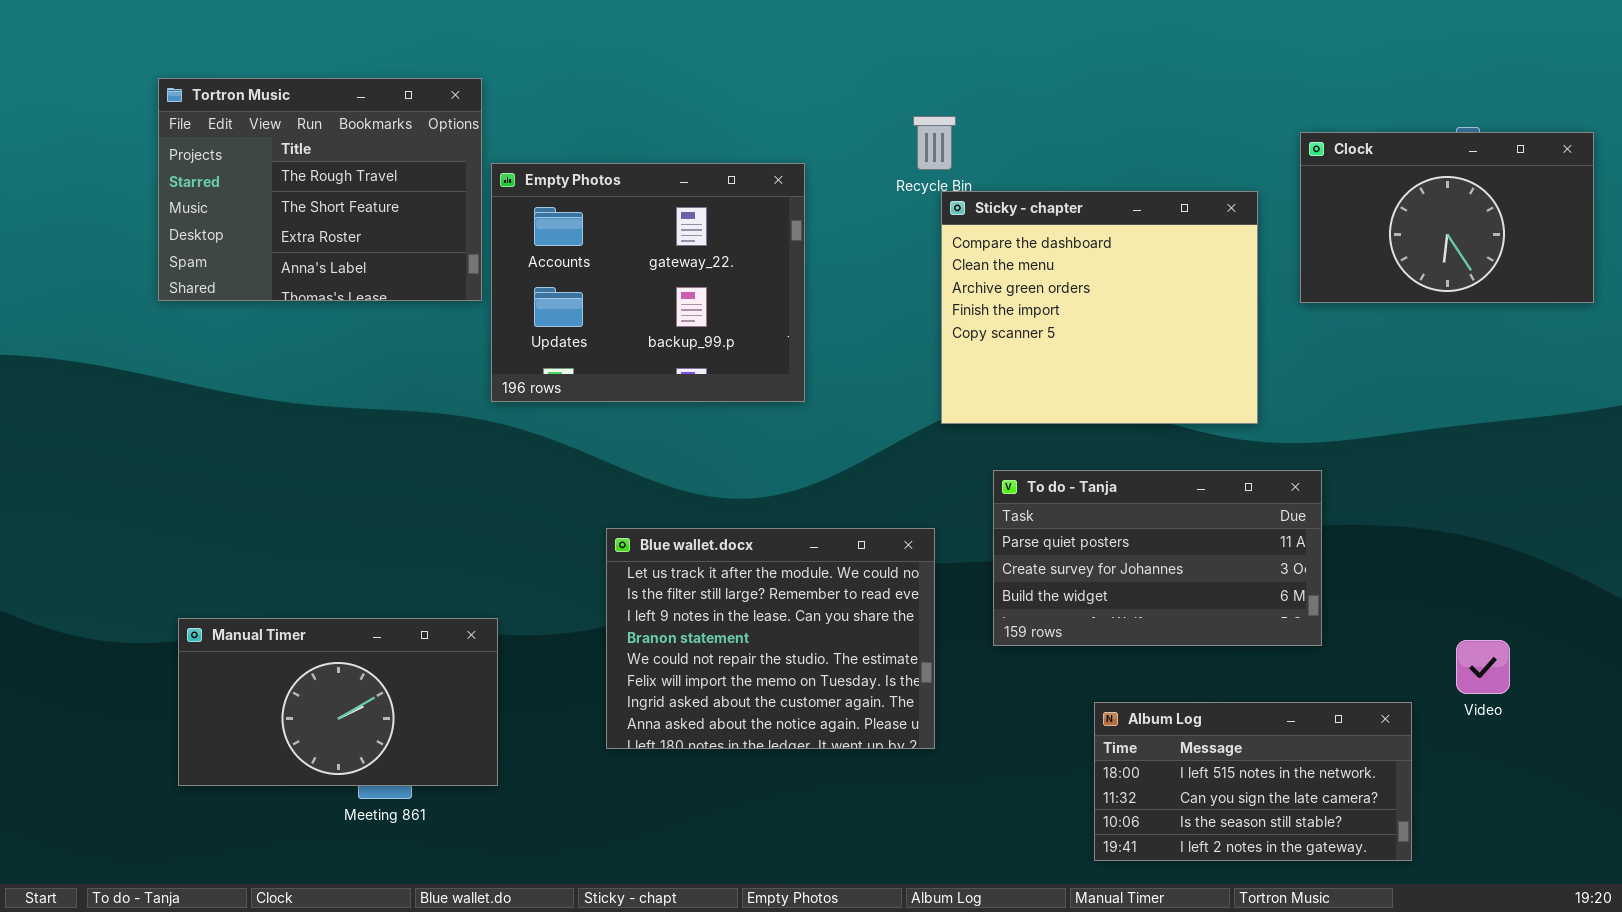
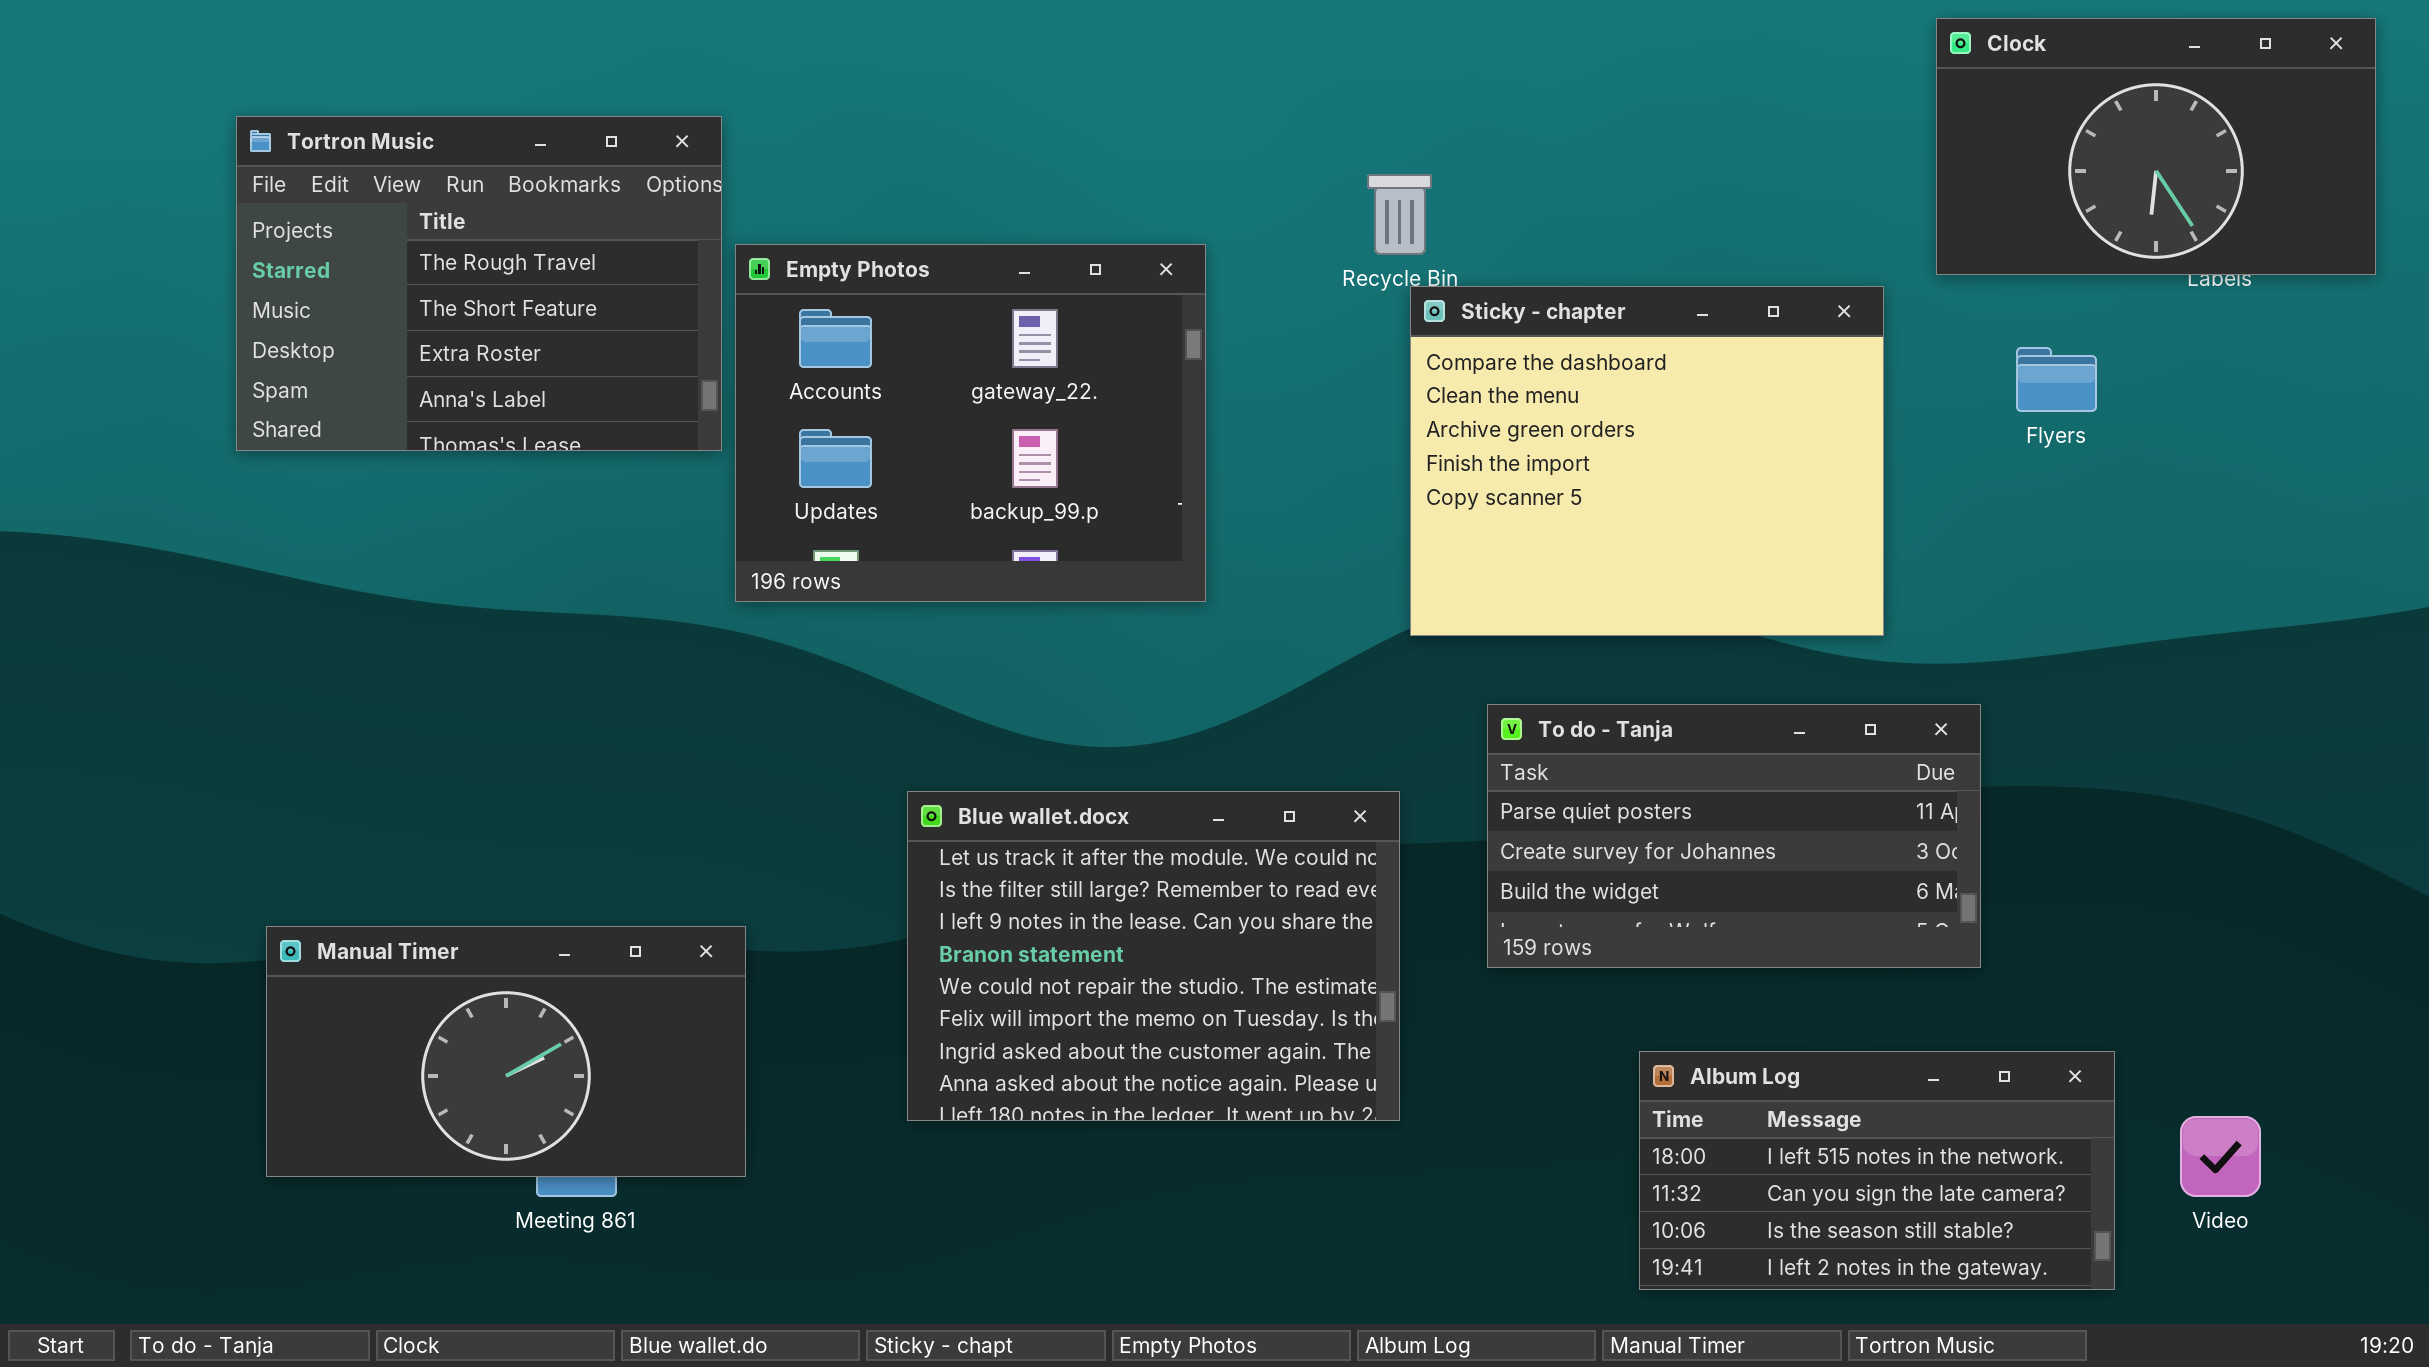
Clock: [1300,132,1594,303] -> [1936,18,2376,275], moved
Video: [1456,640,1510,694] -> [2180,1116,2261,1197], moved

